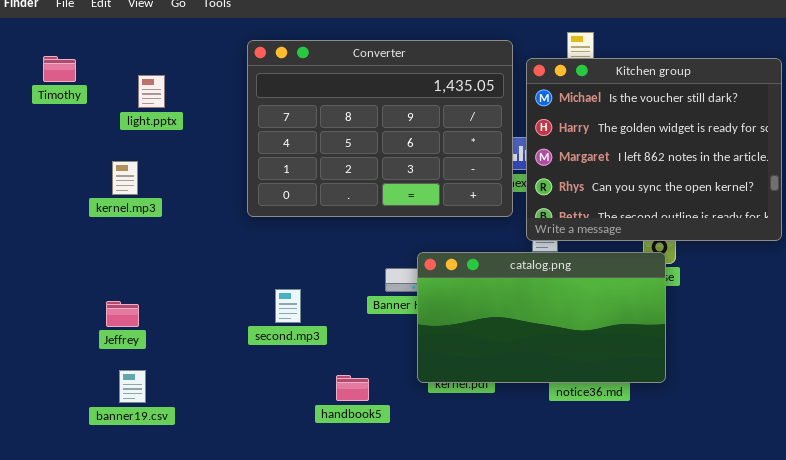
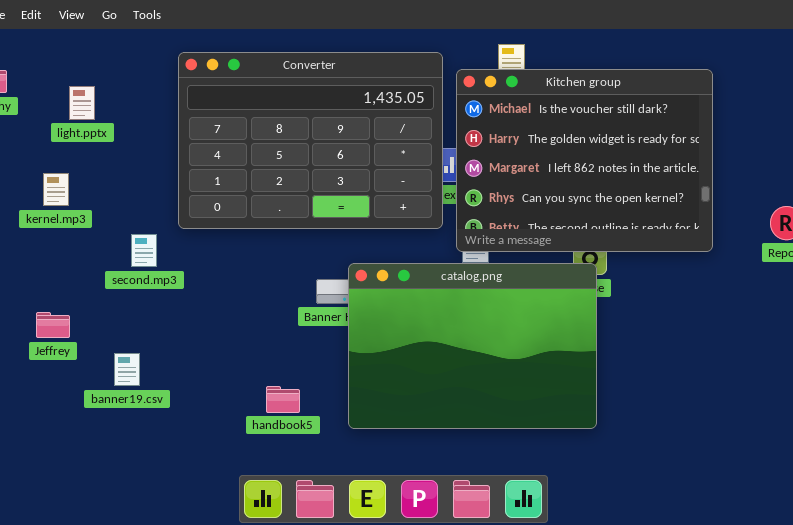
catalog.png: [417,252,666,383] -> [348,263,597,429], resized
second.mp3: [275,289,301,323] -> [131,234,157,267], moved
banner19.csv: [119,370,146,403] -> [114,353,140,386], moved

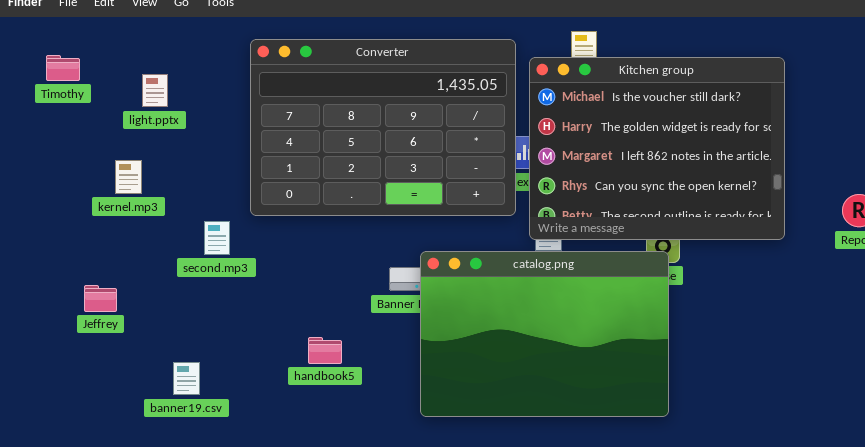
Jeffrey: [36,312,70,338] -> [84,285,117,312], moved
banner19.csv: [114,353,140,386] -> [173,362,200,395], moved
handbook5: [266,386,300,413] -> [308,337,342,364], moved

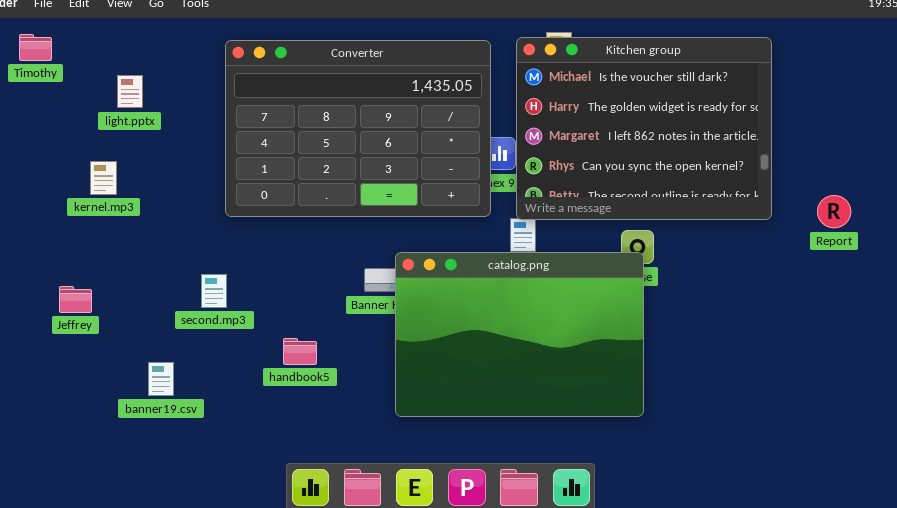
Timothy: [46,55,80,81] -> [19,34,52,61], moved
Kitchen group: [529,57,785,240] -> [516,37,772,220], moved
second.mp3: [204,221,230,255] -> [201,274,227,308], moved

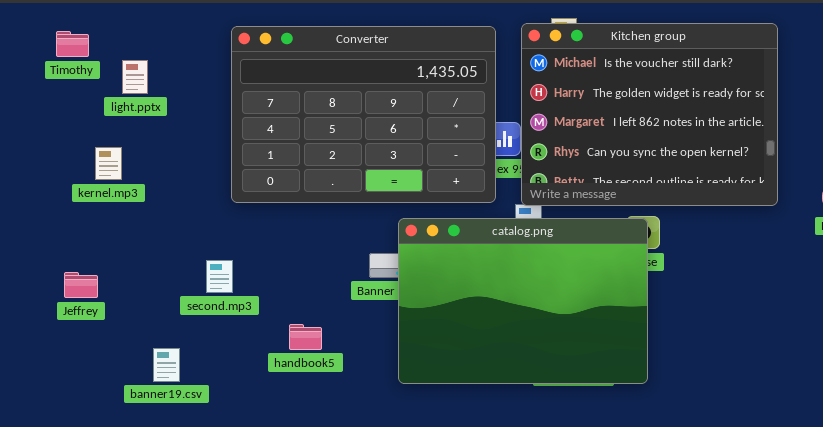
Timothy: [19,34,52,61] -> [56,31,89,57], moved
catalog.png: [395,252,644,417] -> [398,218,648,384], moved

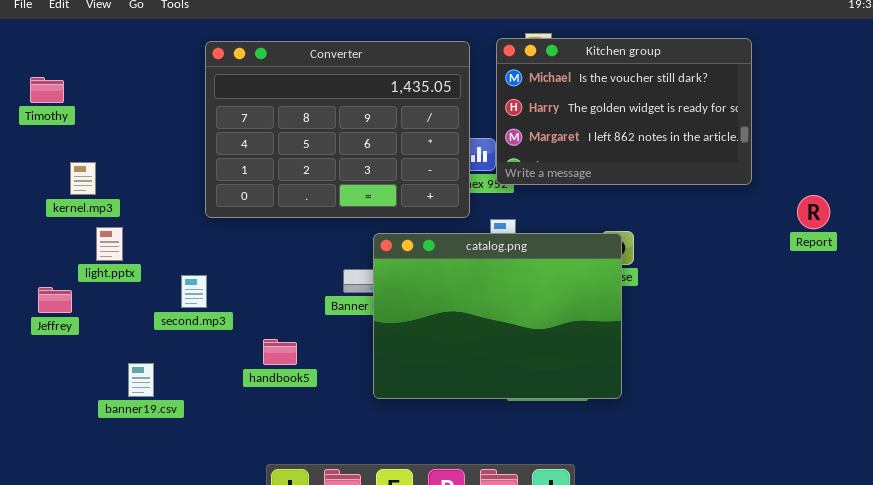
Kitchen group: [521,23,778,206] -> [496,38,752,185], resized
Timothy: [56,31,89,57] -> [30,77,64,103], moved
light.pptx: [122,60,148,94] -> [96,227,123,261], moved

